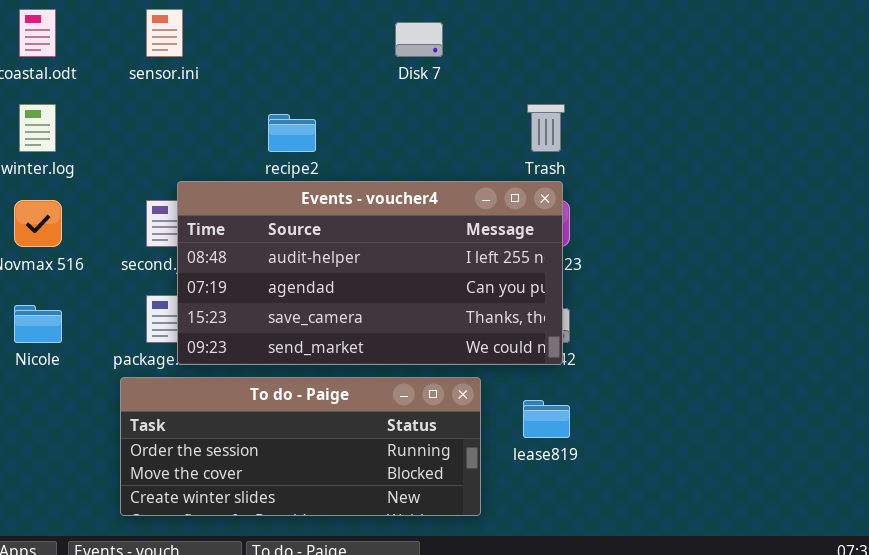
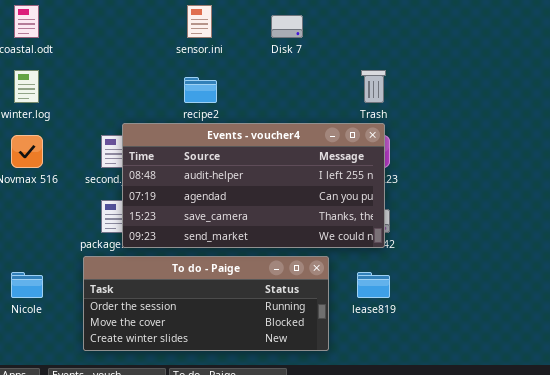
sensor.ini: [146,9,183,57] -> [187,5,212,38], moved
Nicole: [14,305,62,343] -> [11,272,43,298], moved

